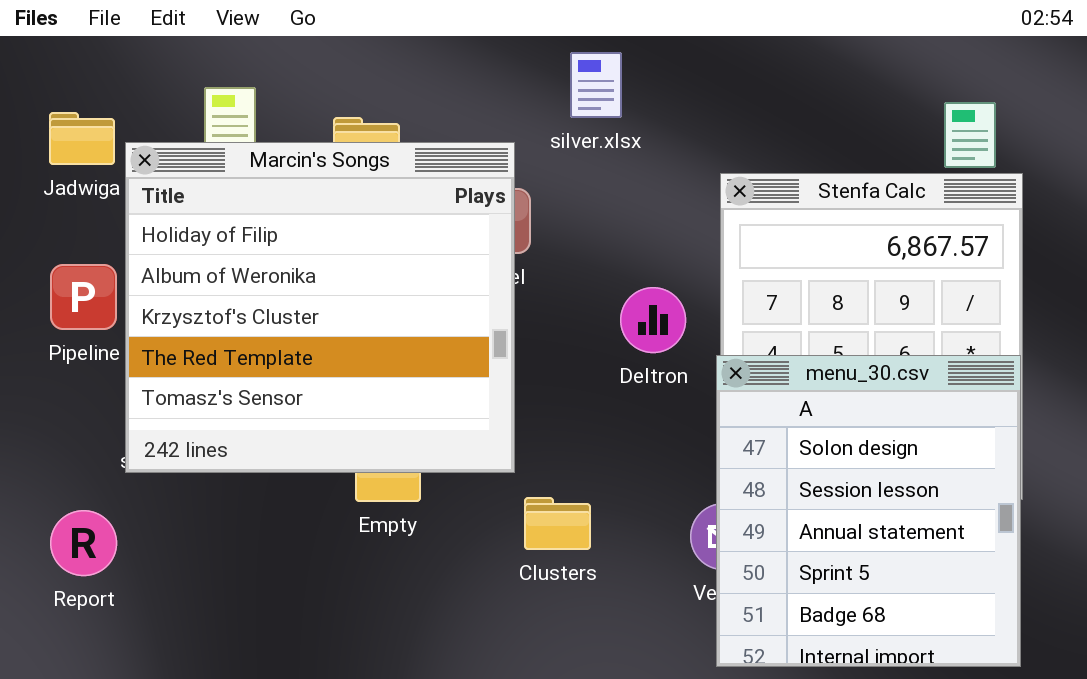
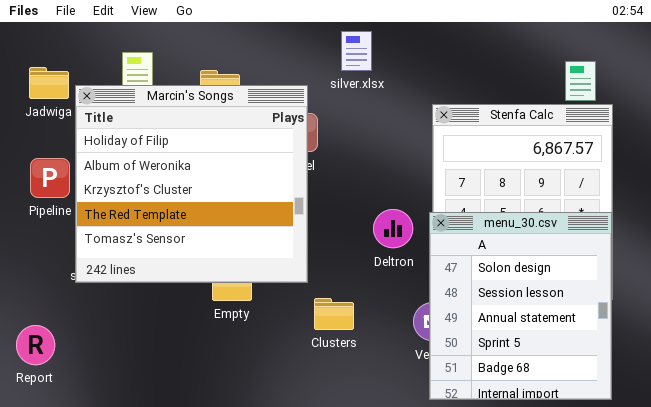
Deltron: [620,287,686,353] -> [373,209,413,248], moved
Report: [50,510,117,576] -> [16,325,55,365], moved

